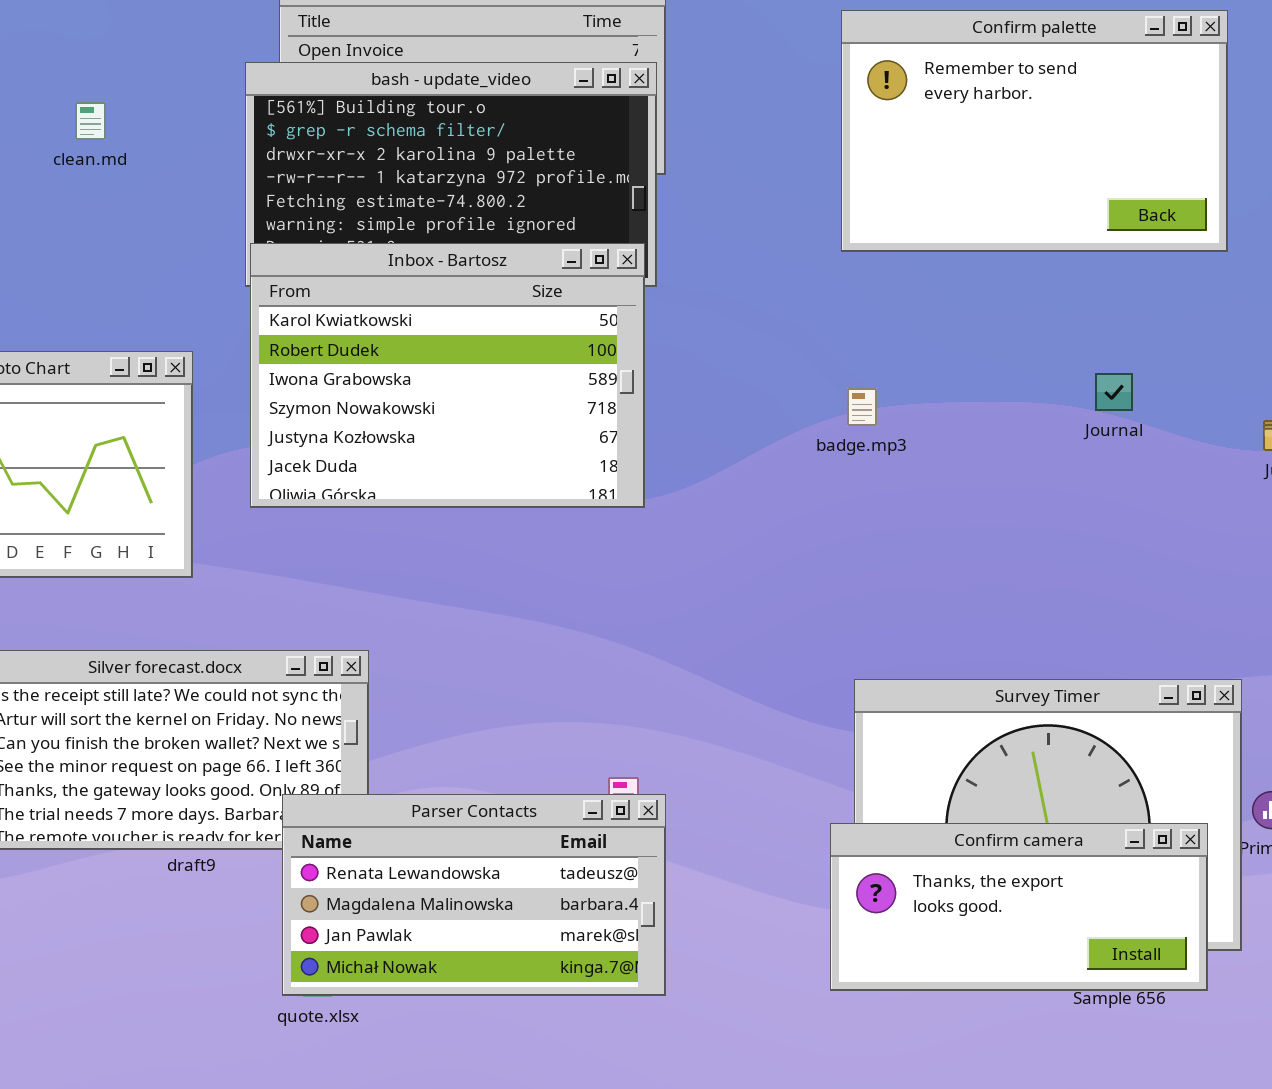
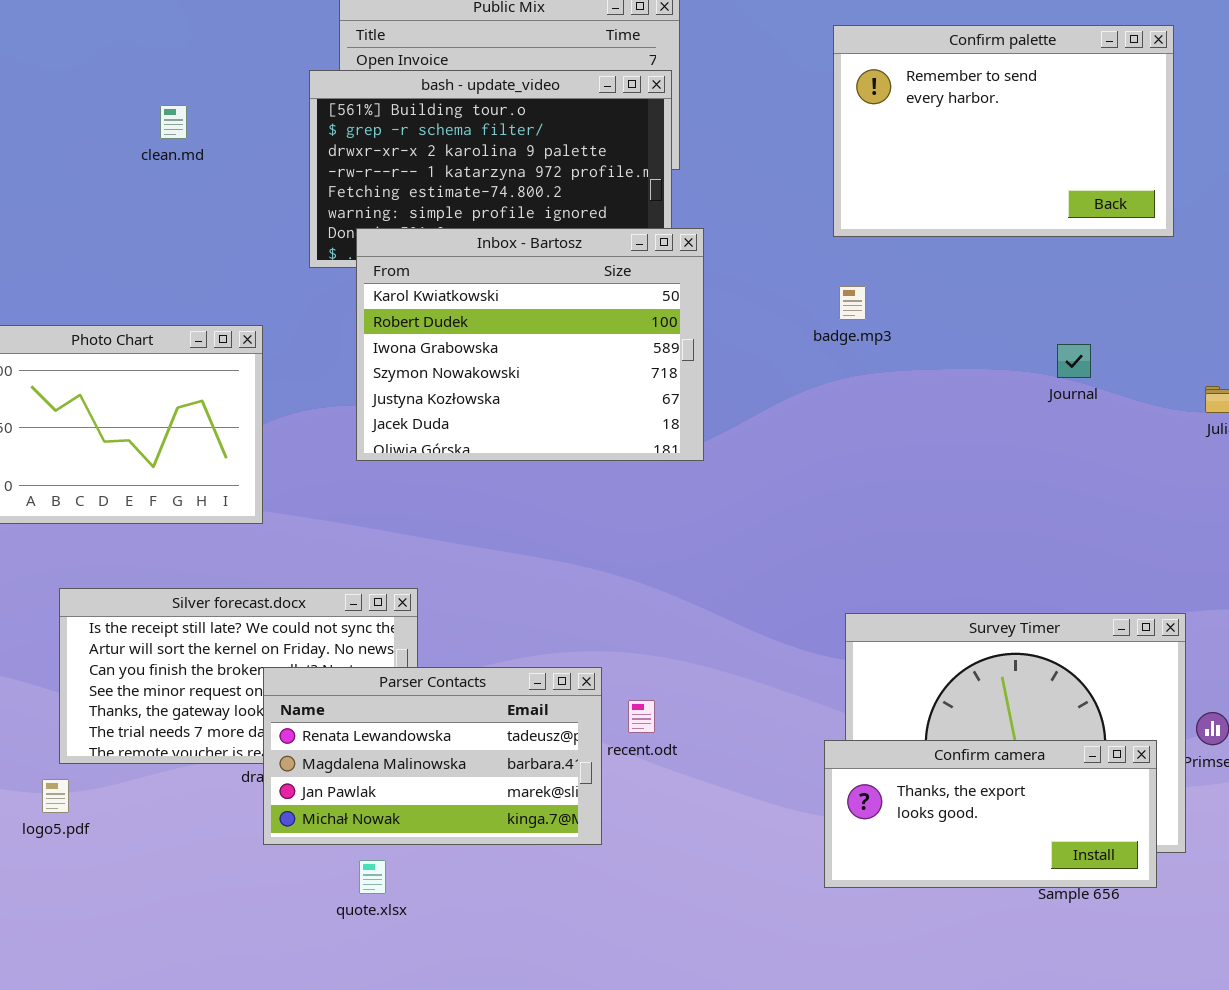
Inbox - Bartosz: [250,243,645,508] -> [356,228,704,461], moved
badge.mp3: [847,388,877,426] -> [839,286,866,320], moved
Parser Contacts: [282,794,666,996] -> [263,667,602,845], moved

